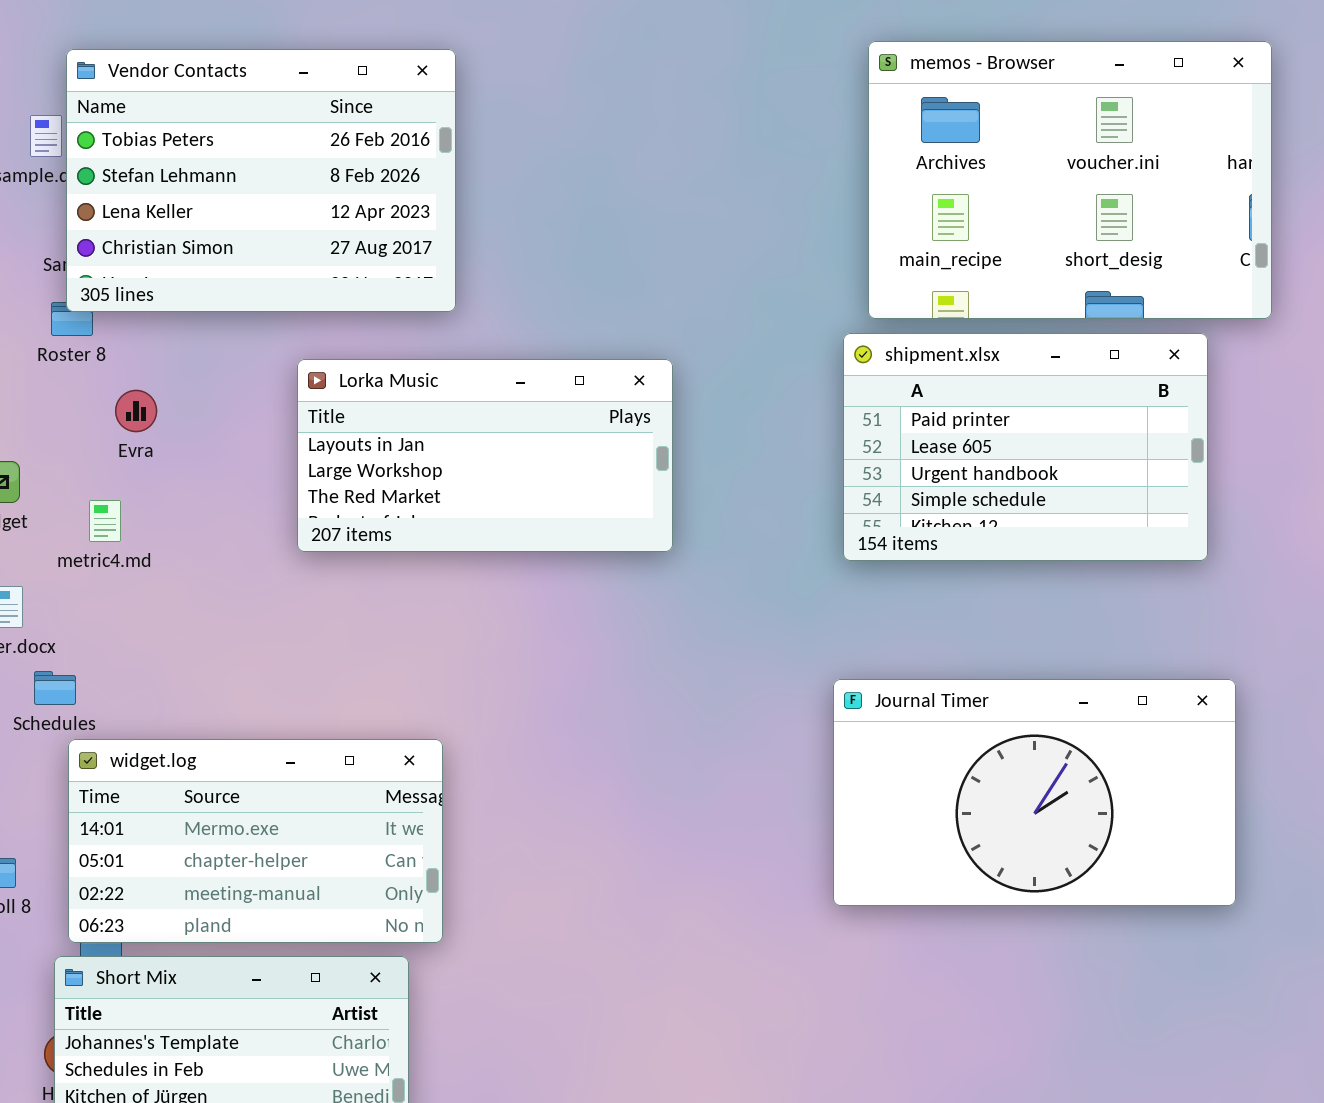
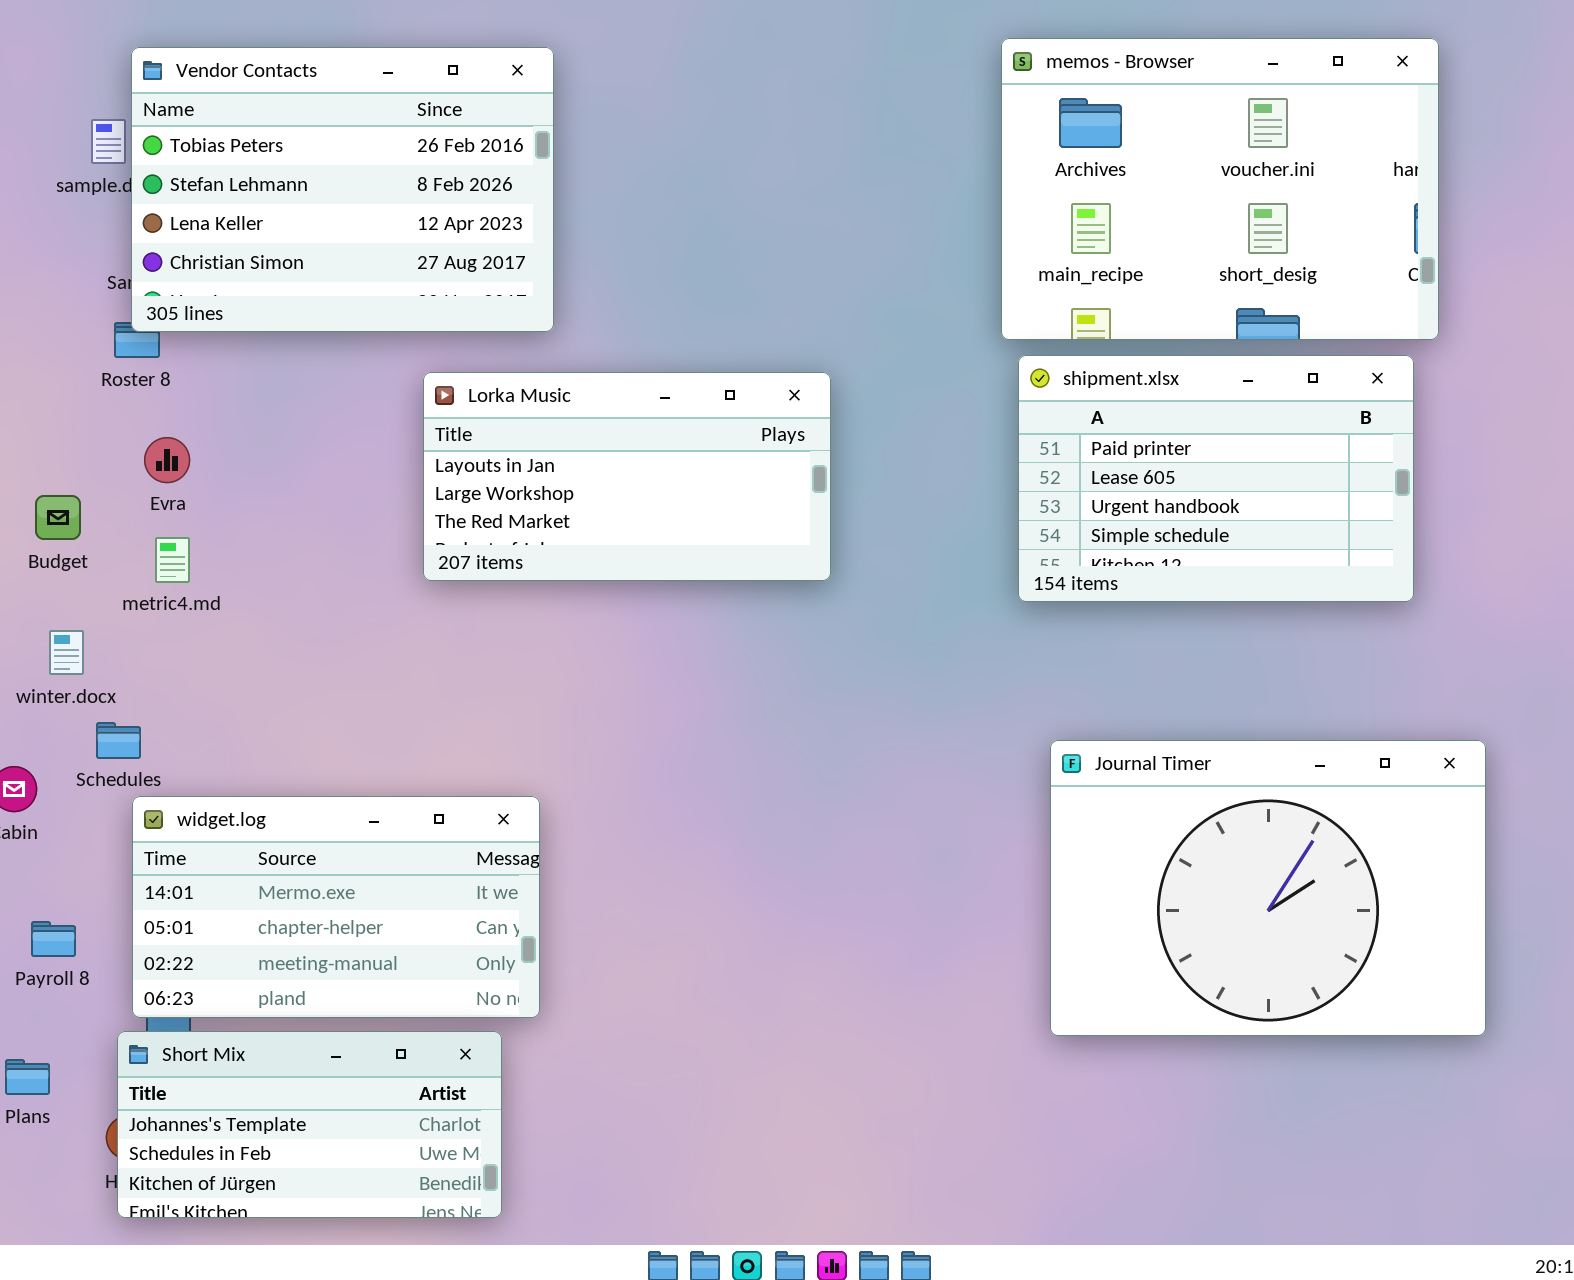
shipment.xlsx: [843,333,1208,561] -> [1018,355,1414,602], moved
Lorka Music: [297,359,673,552] -> [423,372,831,581], moved
Evra: [115,390,157,432] -> [144,437,190,483], moved
Journal Timer: [833,679,1236,906] -> [1050,740,1486,1036], moved, resized

